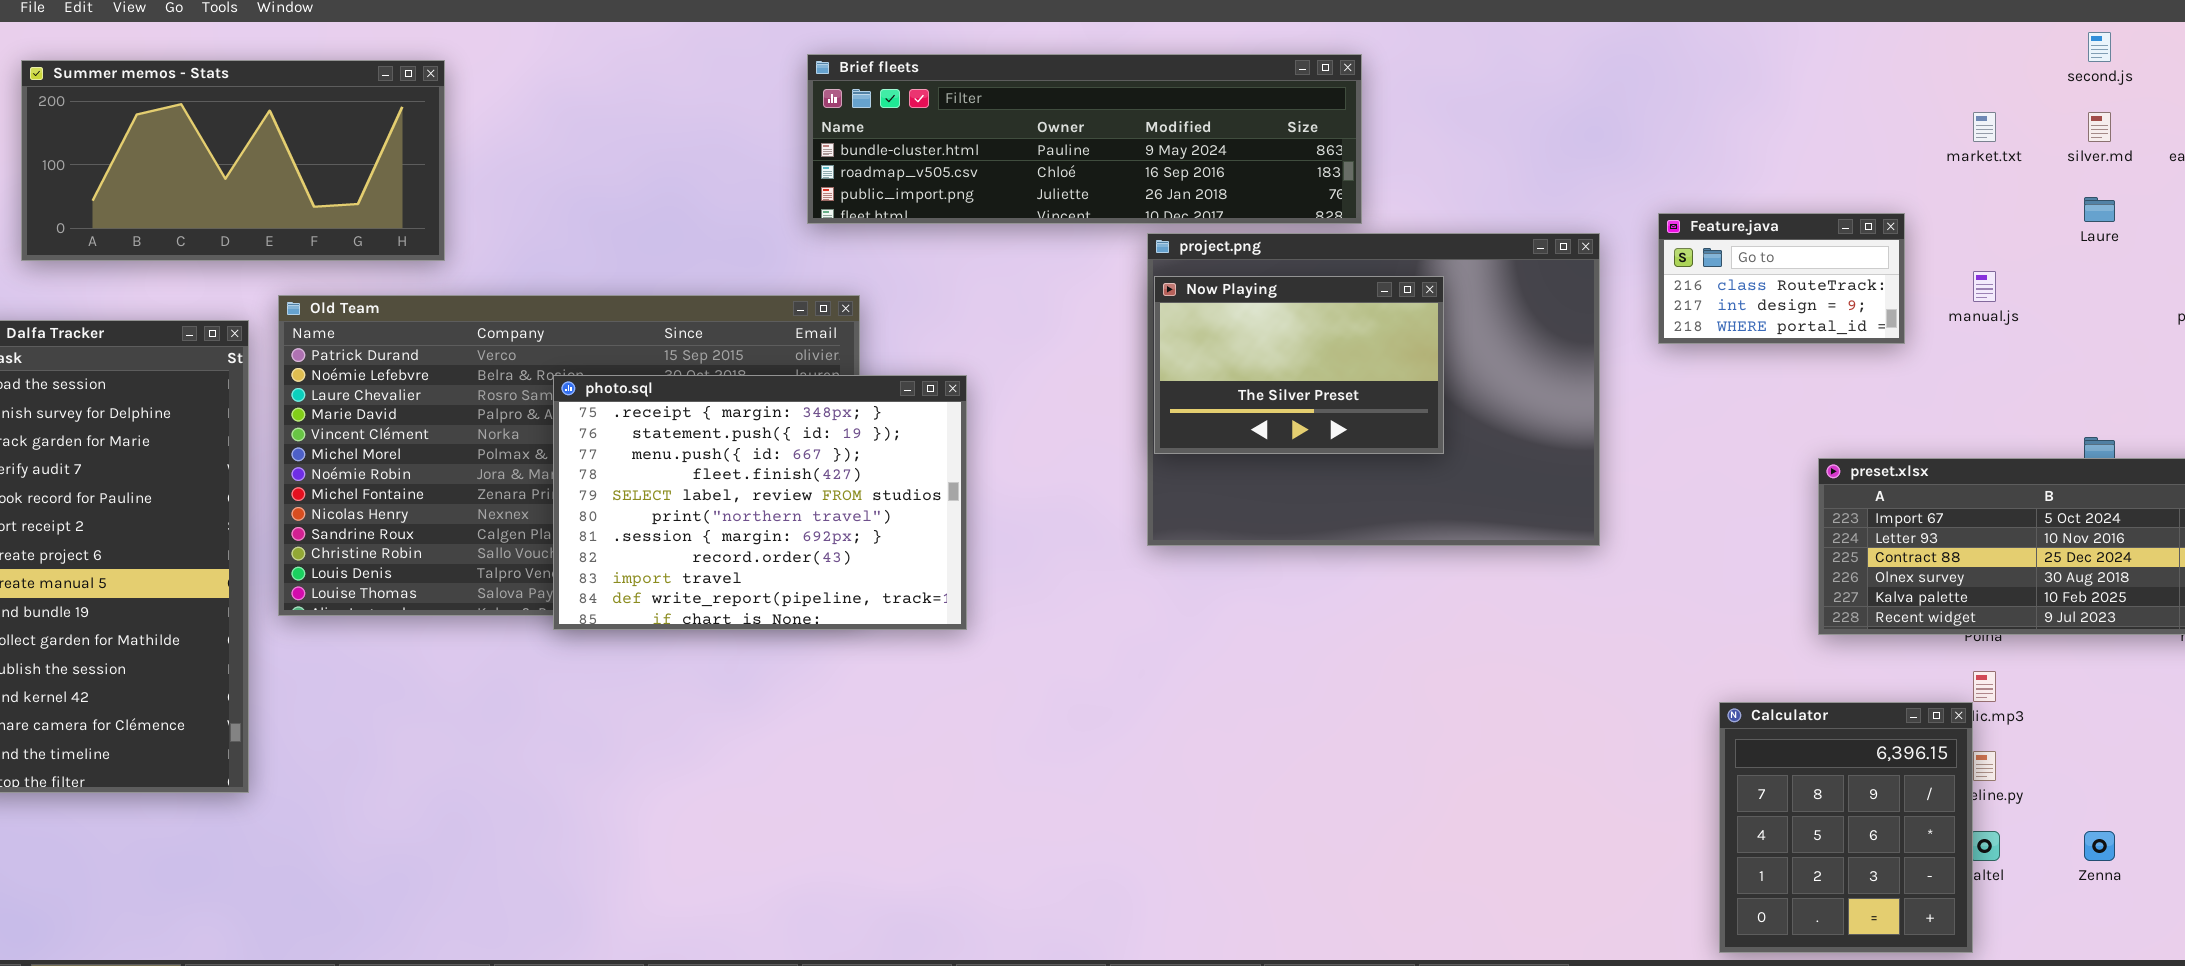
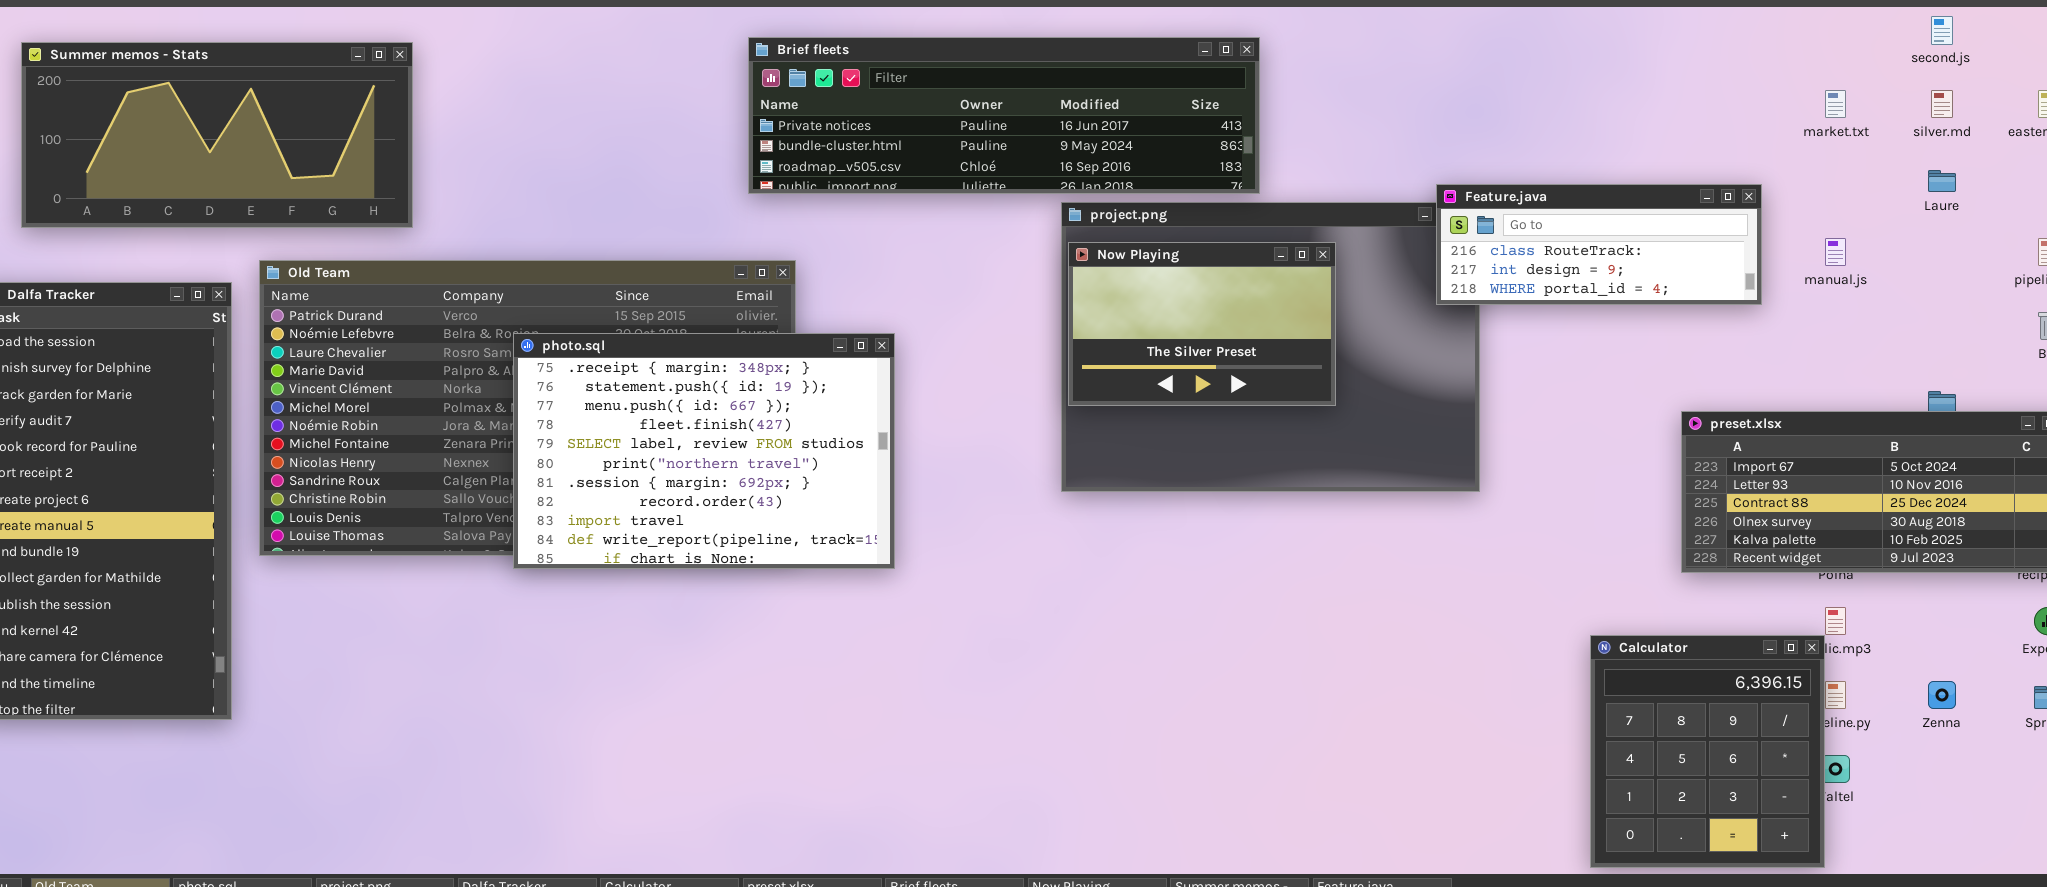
Brief fleets: [807,54,1362,224] -> [748,37,1260,194], scrolled up 1 row
Feature.java: [1658,213,1905,344] -> [1436,184,1762,305], resized
Zenna: [2084,831,2115,861] -> [1928,681,1956,709], moved

